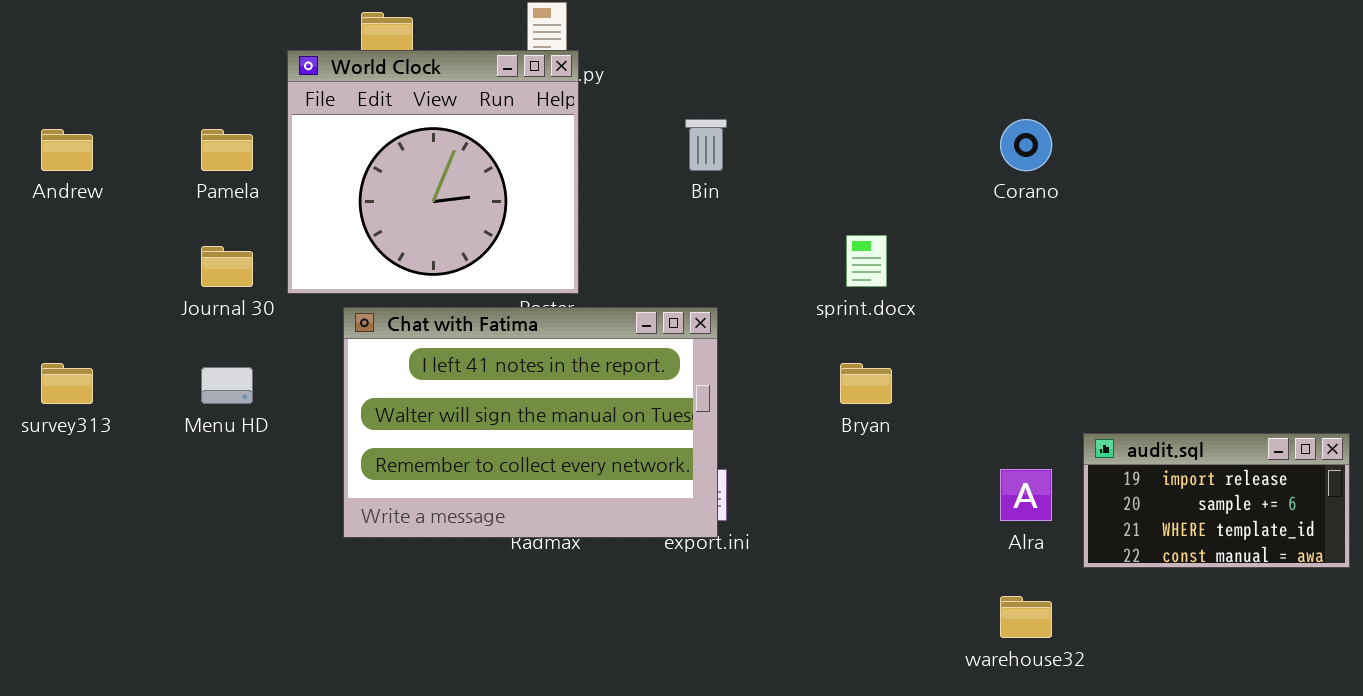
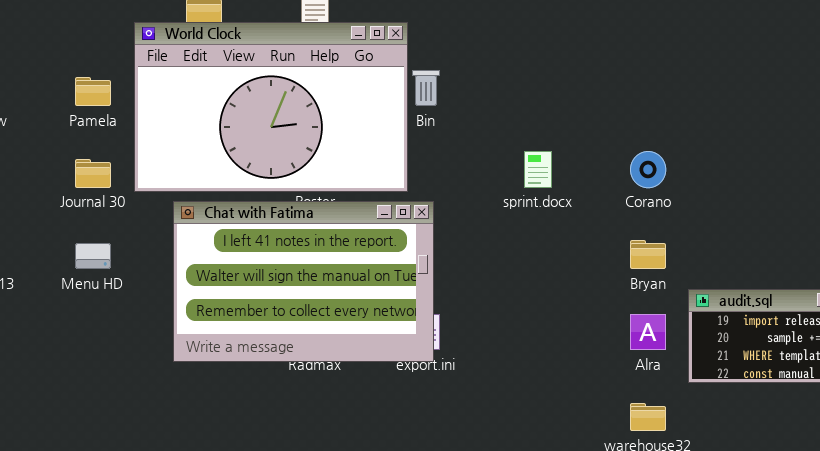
World Clock: [287,50,579,294] -> [134,22,408,192], resized
Corano: [1000,119,1052,171] -> [630,151,666,188], moved
Bryan: [840,363,892,404] -> [630,240,666,269], moved

